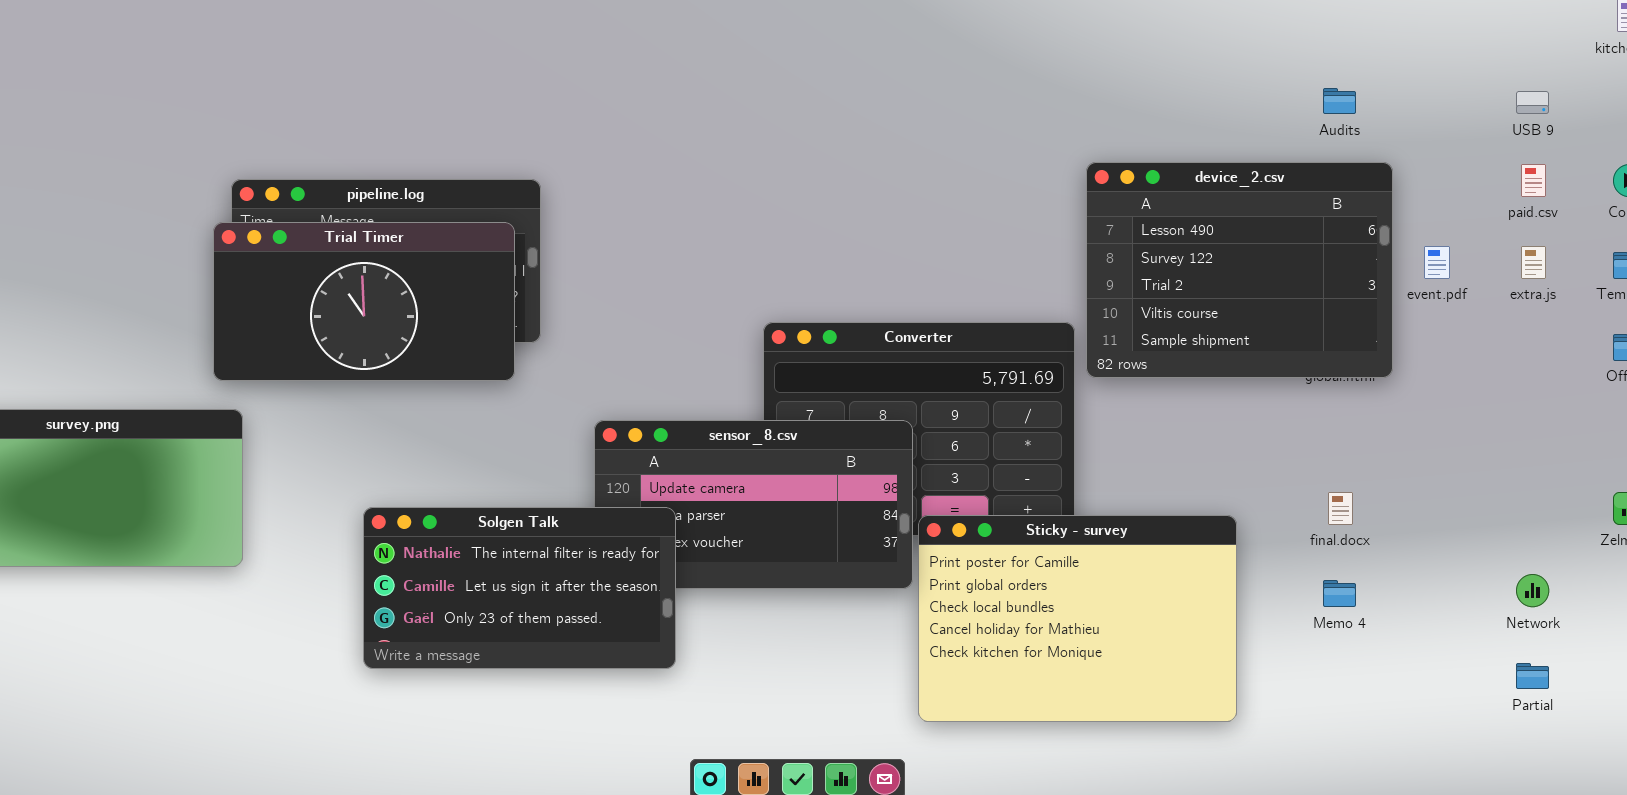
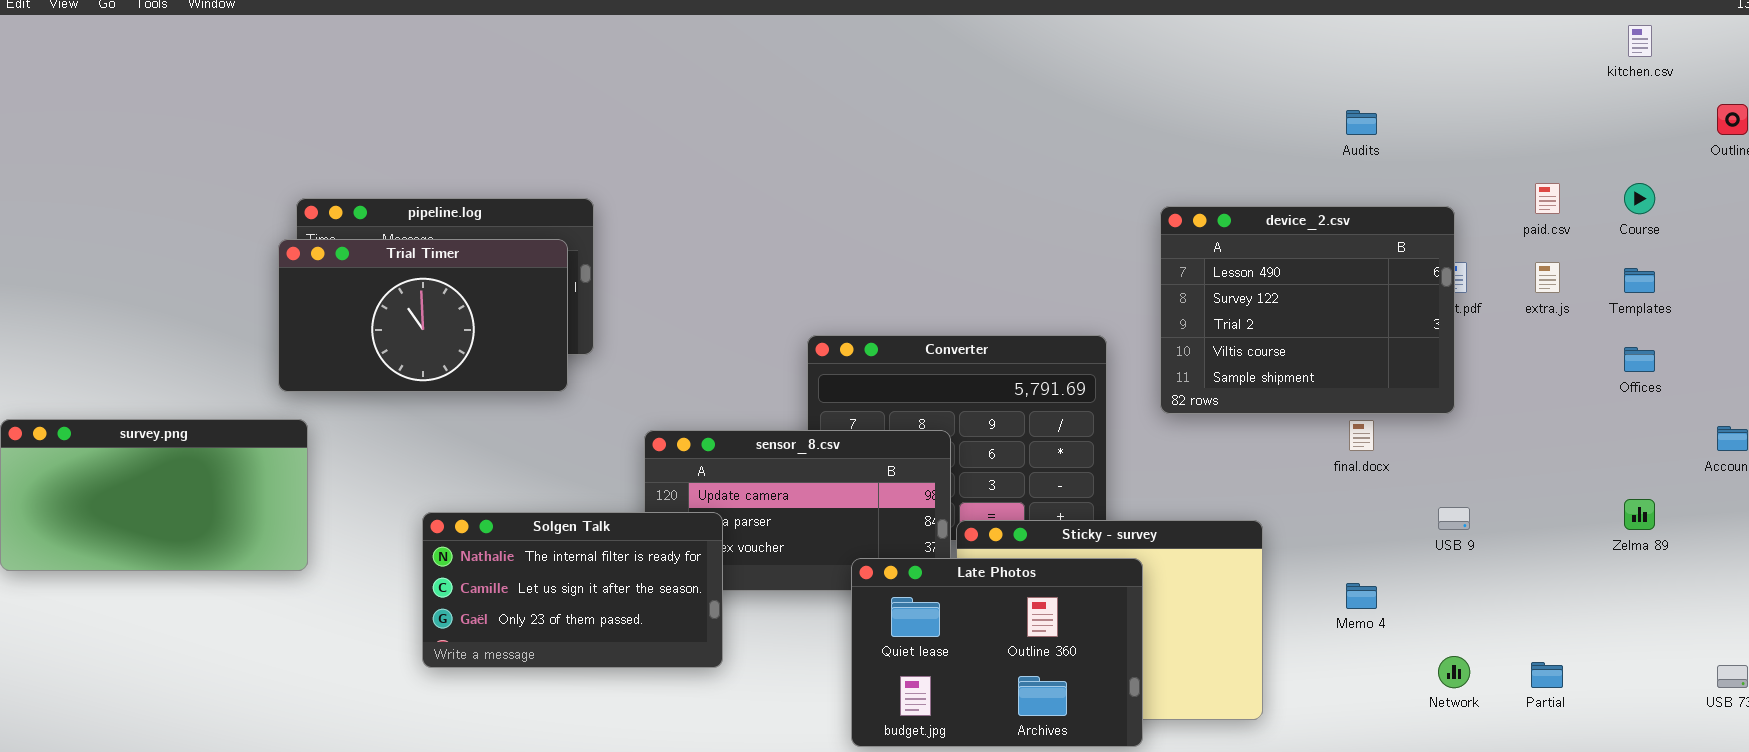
USB 9: [1516,91,1549,114] -> [1438,507,1470,530], moved
device_2.csv: [1086,162,1393,378] -> [1160,206,1455,414], moved
final.docx: [1328,492,1353,525] -> [1349,420,1374,451], moved
Late Photos: none -> [851,558,1143,747], opened
Network: [1516,574,1549,607] -> [1438,656,1470,688], moved

